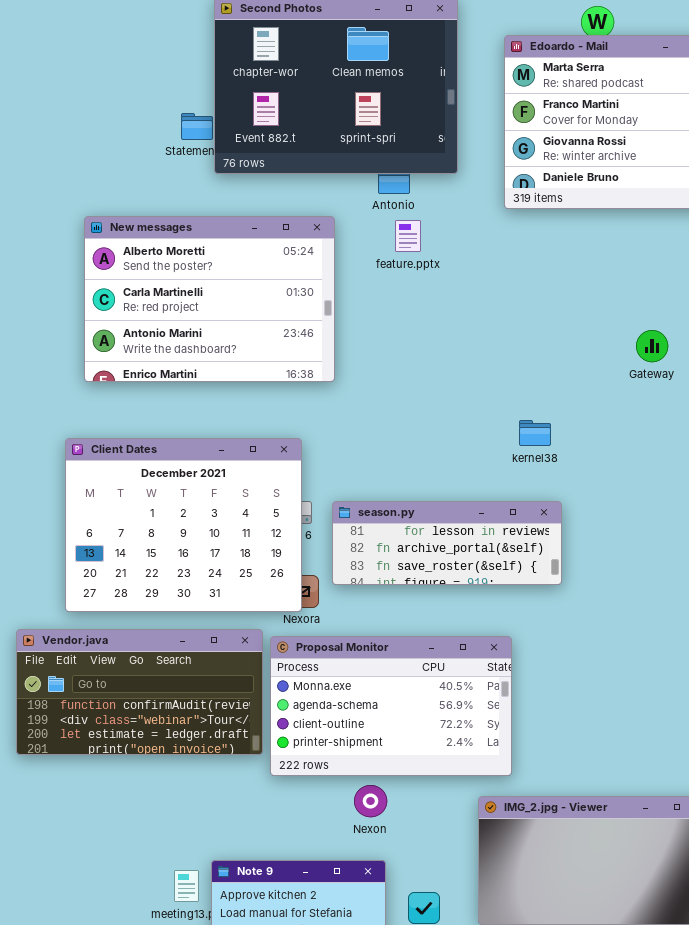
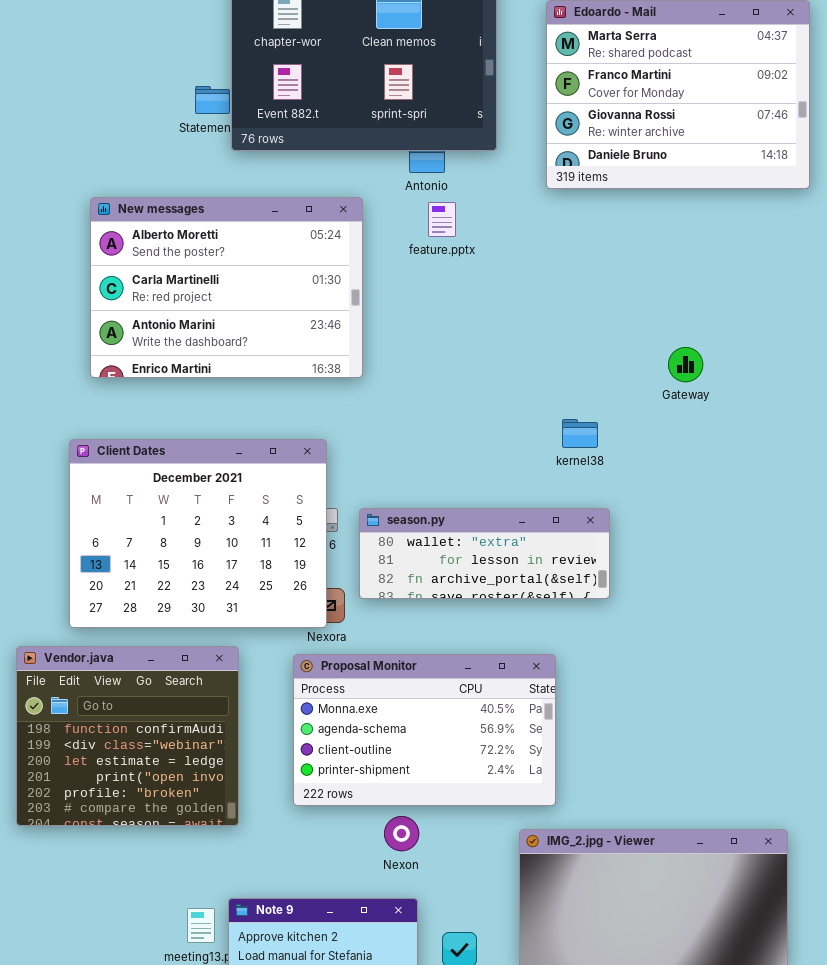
Gateway: [636,330,668,362] -> [668,347,703,382], moved
season.py: [332,501,562,585] -> [359,508,610,599], scrolled up 1 row
Vendor.java: [16,629,263,755] -> [16,646,239,826], resized

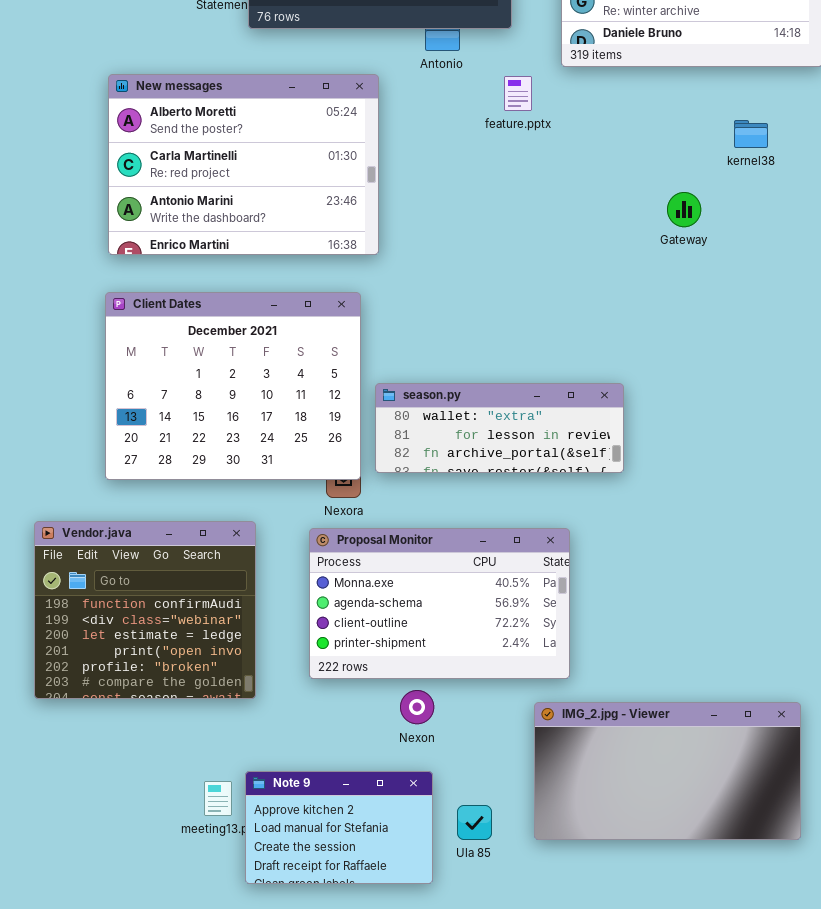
feature.pptx: [428,202,456,237] -> [504,76,532,111], moved
Gateway: [668,347,703,382] -> [667,192,701,227], moved
kernel38: [562,419,598,448] -> [734,120,768,148], moved
Client Dates: [69,439,327,628] -> [105,292,361,480], moved

